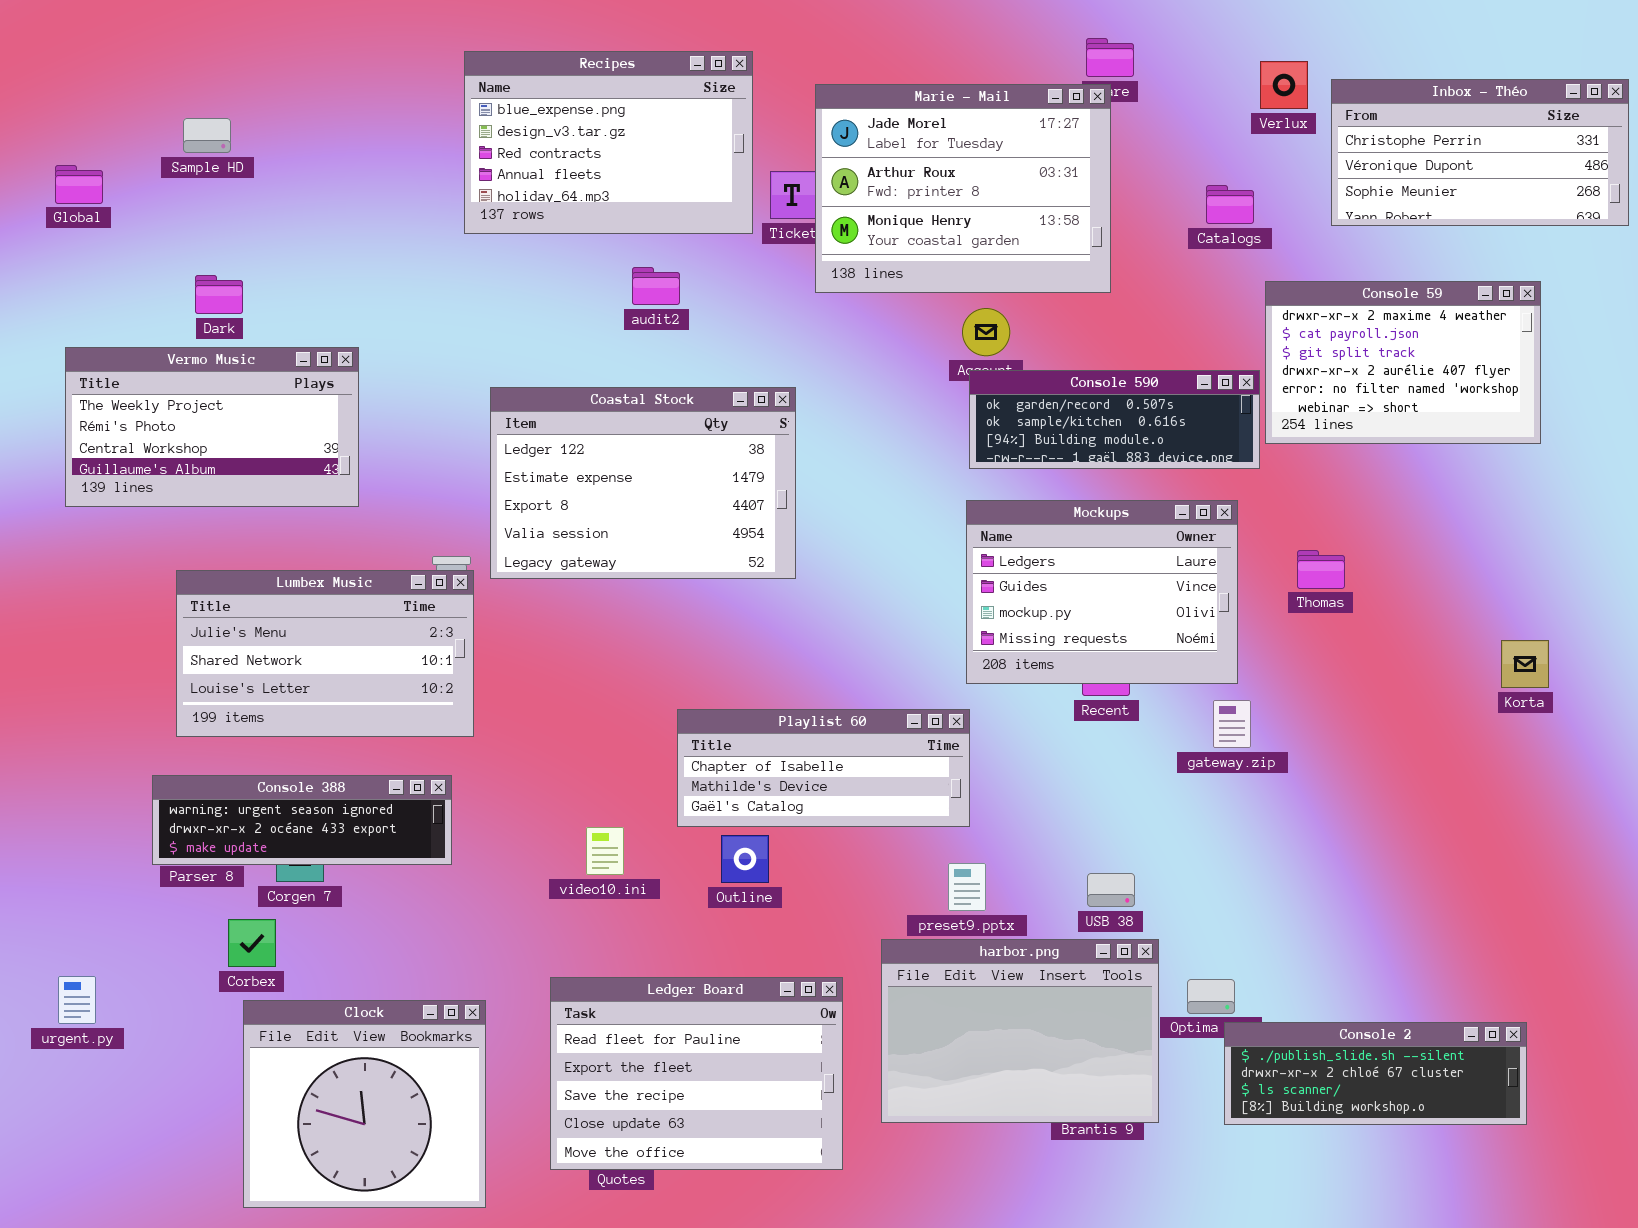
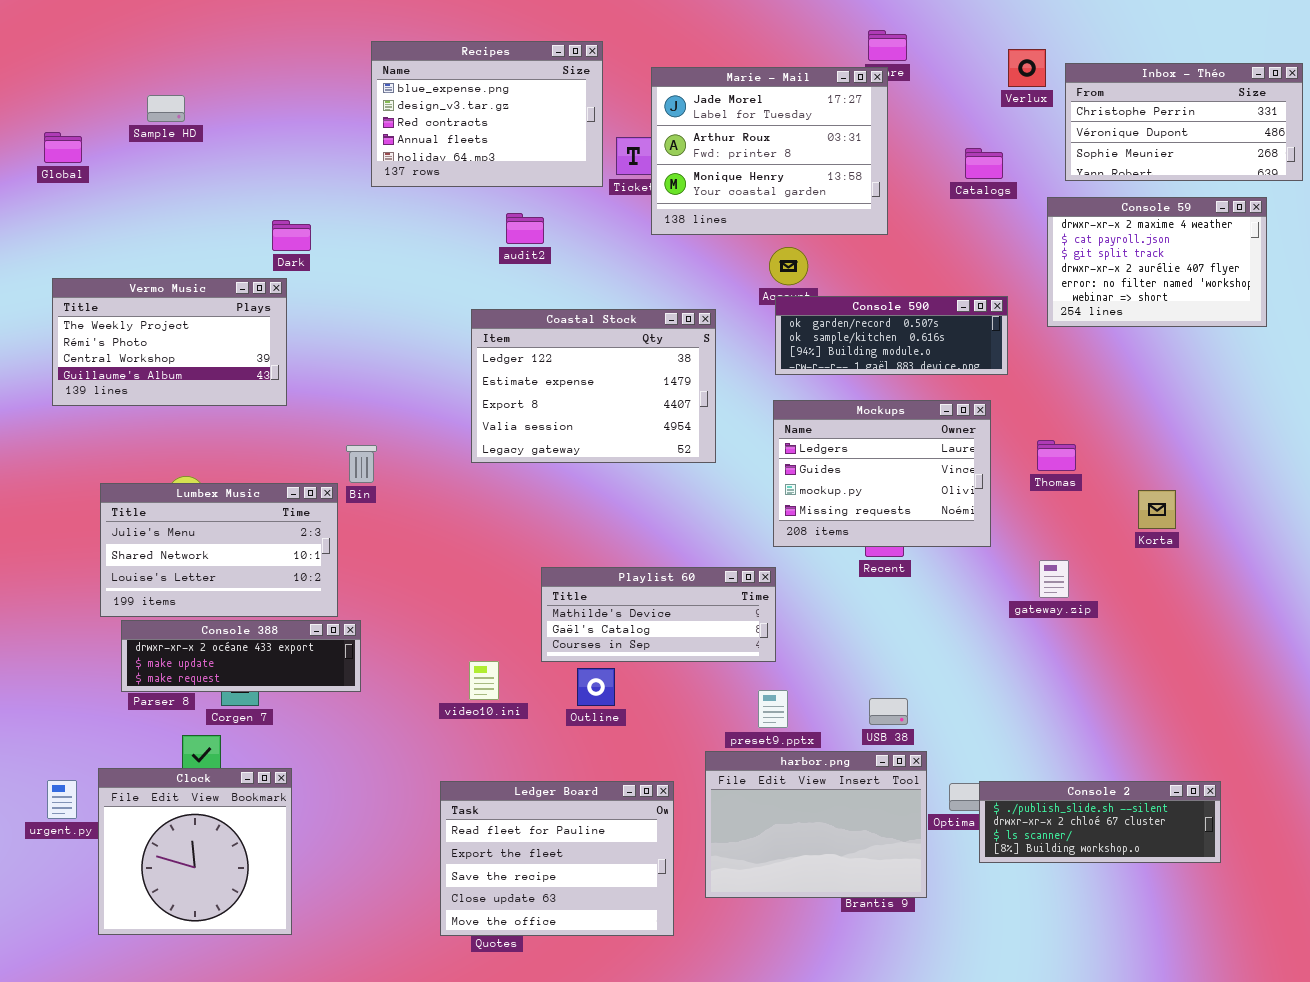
Dark: [195,275,243,314] -> [272,220,311,251], moved
Console 59: [1265,281,1541,444] -> [1047,197,1267,327], moved
Coastal Stock: [490,387,796,579] -> [471,309,716,463], moved
Lumbex Music: [176,570,474,737] -> [100,483,338,617], moved
Korta: [1501,640,1549,688] -> [1138,490,1176,529], moved
gateway.zip: [1213,700,1251,748] -> [1039,560,1069,598], moved
Playlist 60: [677,709,970,827] -> [541,567,776,662], scrolled down 1 row
Console 388: [152,775,452,865] -> [121,620,361,692], scrolled down 1 row
Clock: [243,1000,486,1208] -> [98,768,292,935], moved
Console 2: [1224,1022,1527,1125] -> [979,781,1221,863], moved

